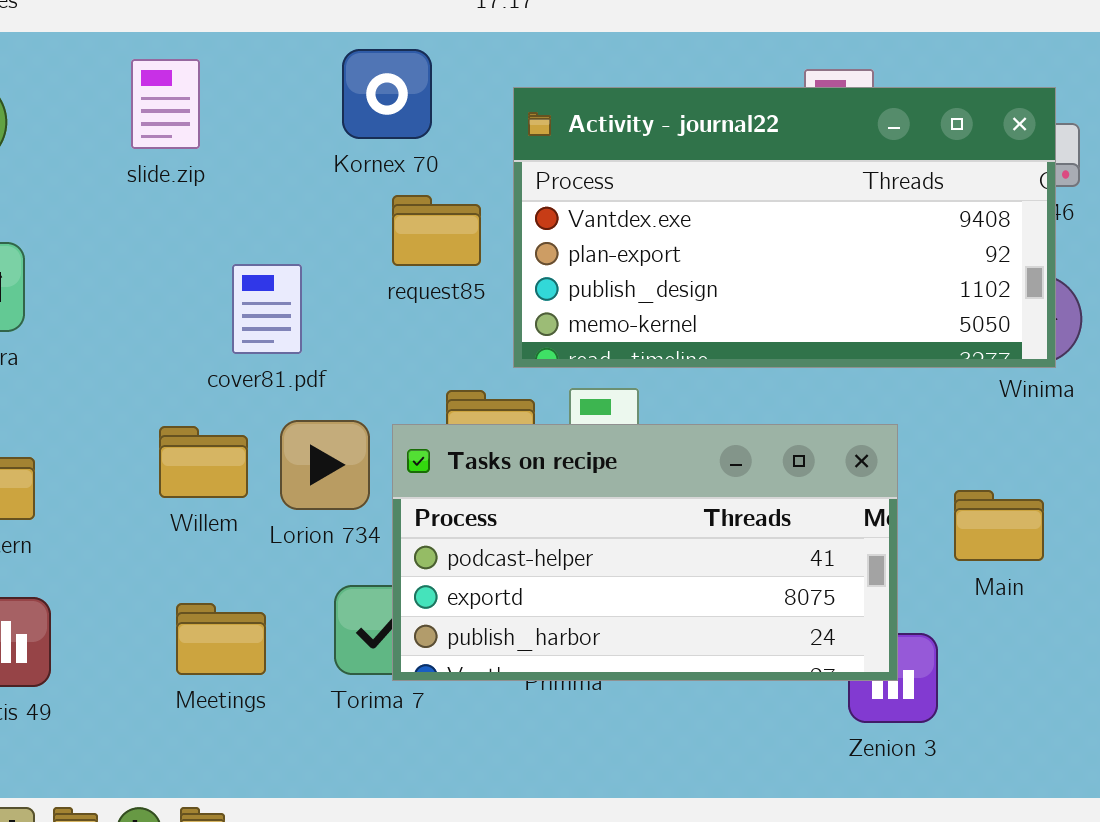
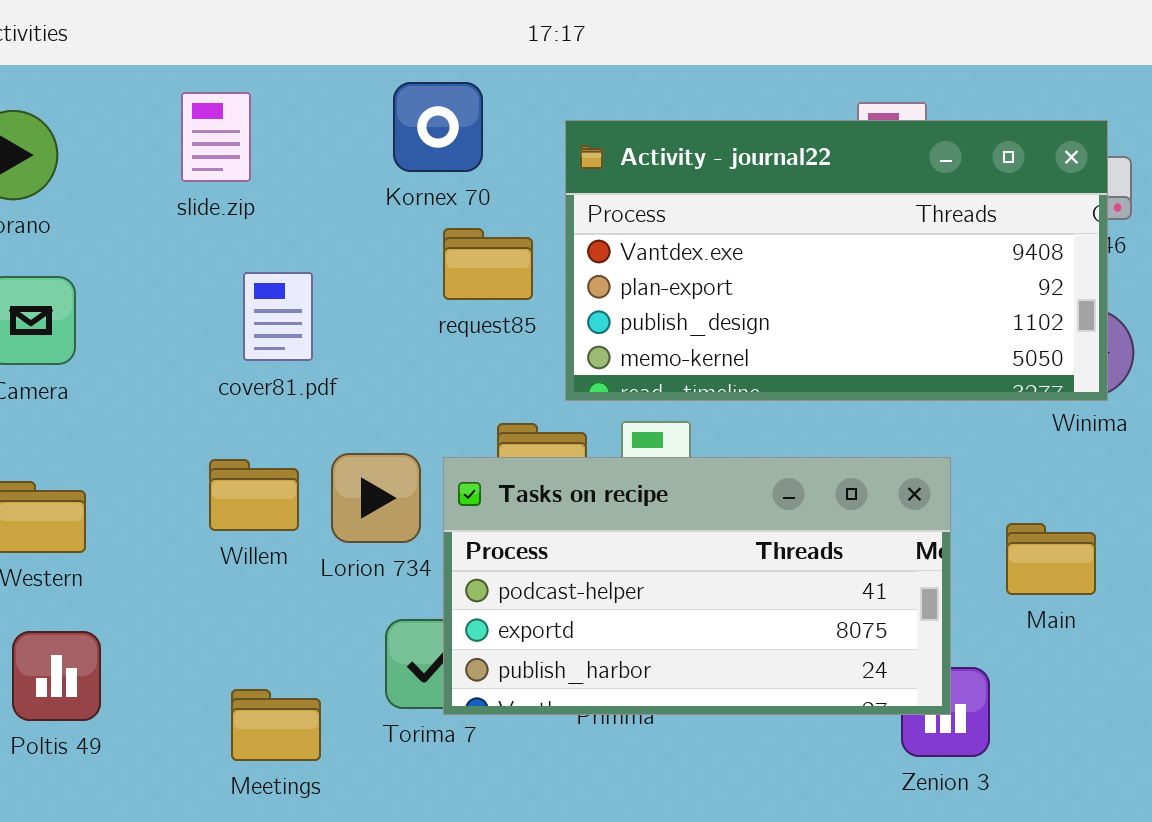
cover81.pdf: [232,264,302,354] -> [243,272,313,361], moved
Meetings: [176,603,266,675] -> [231,689,321,761], moved

